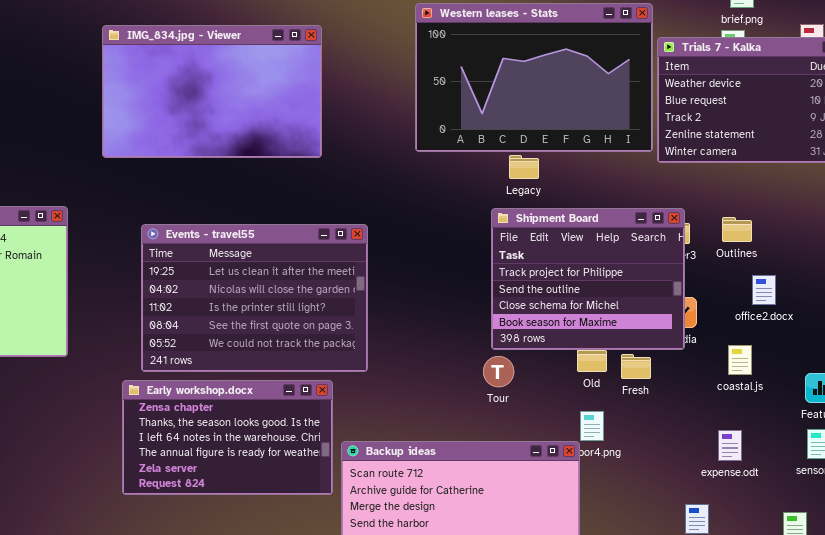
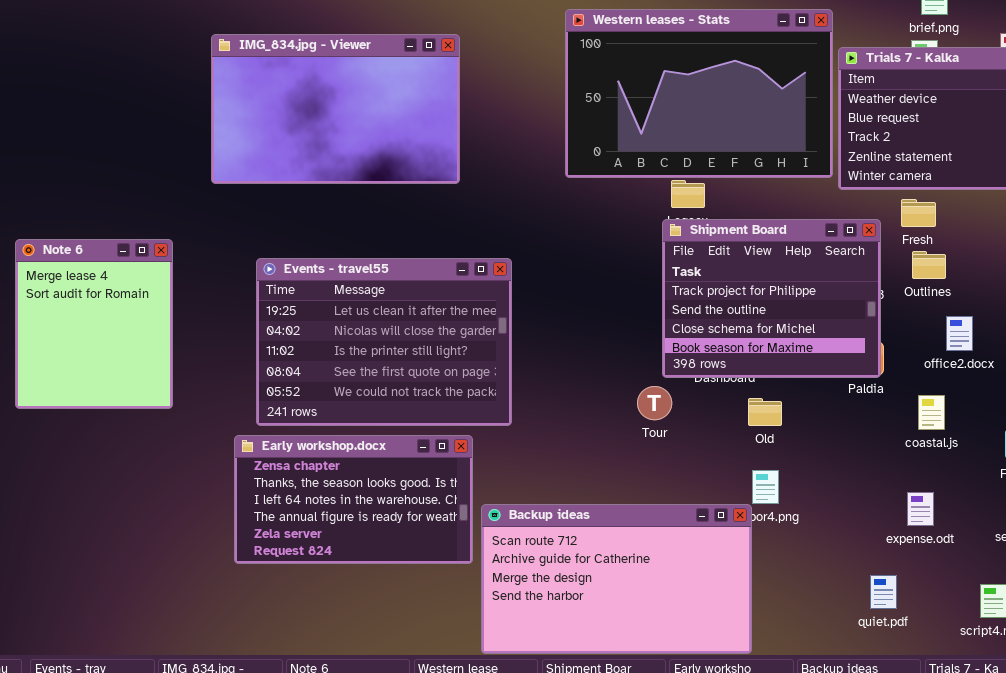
Shipment Board: [491,208,685,350] -> [662,219,881,378], moved
Fresh: [621,354,651,379] -> [901,199,936,227], moved
Tour: [483,356,514,387] -> [637,386,672,420], moved

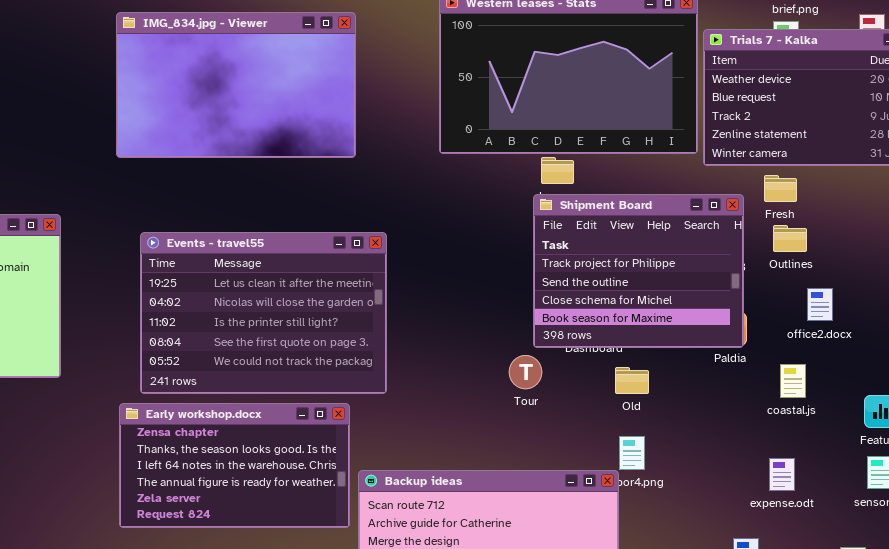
IMG_834.jpg - Viewer: [211,34,460,184] -> [116,12,356,158], moved

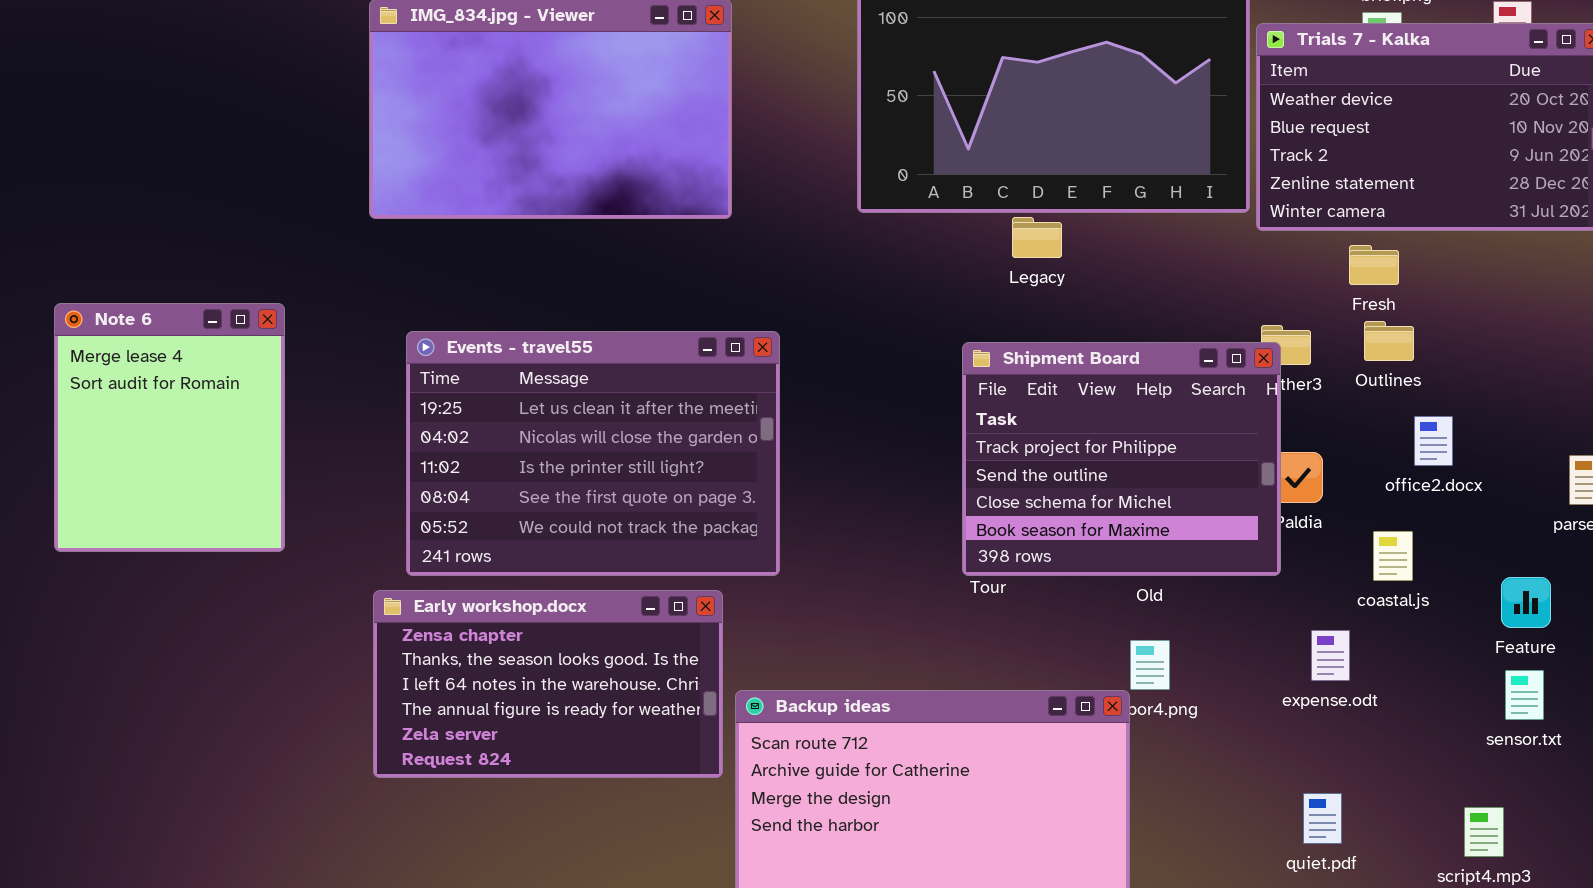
Shipment Board: [533,194,744,348] -> [962,342,1281,576], moved
expense.odt: [769,458,795,491] -> [1311,630,1350,681], moved

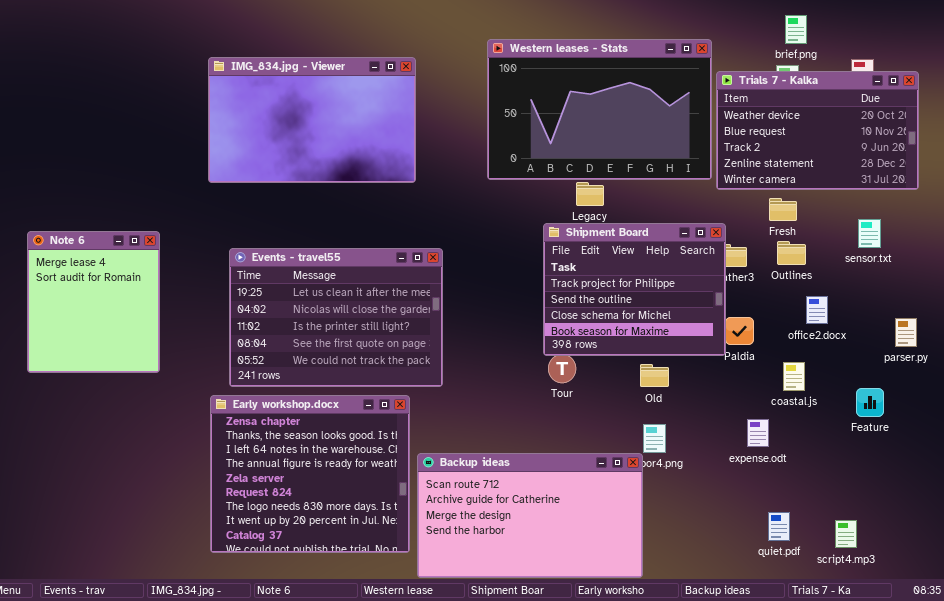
Shipment Board: [962,342,1281,576] -> [543,223,726,356], moved
Early workshop.docx: [373,590,723,778] -> [210,395,410,553], resized
sensor.txt: [1505,670,1544,720] -> [858,219,881,248], moved
quiet.pdf: [1303,793,1342,844] -> [768,512,790,541], moved

